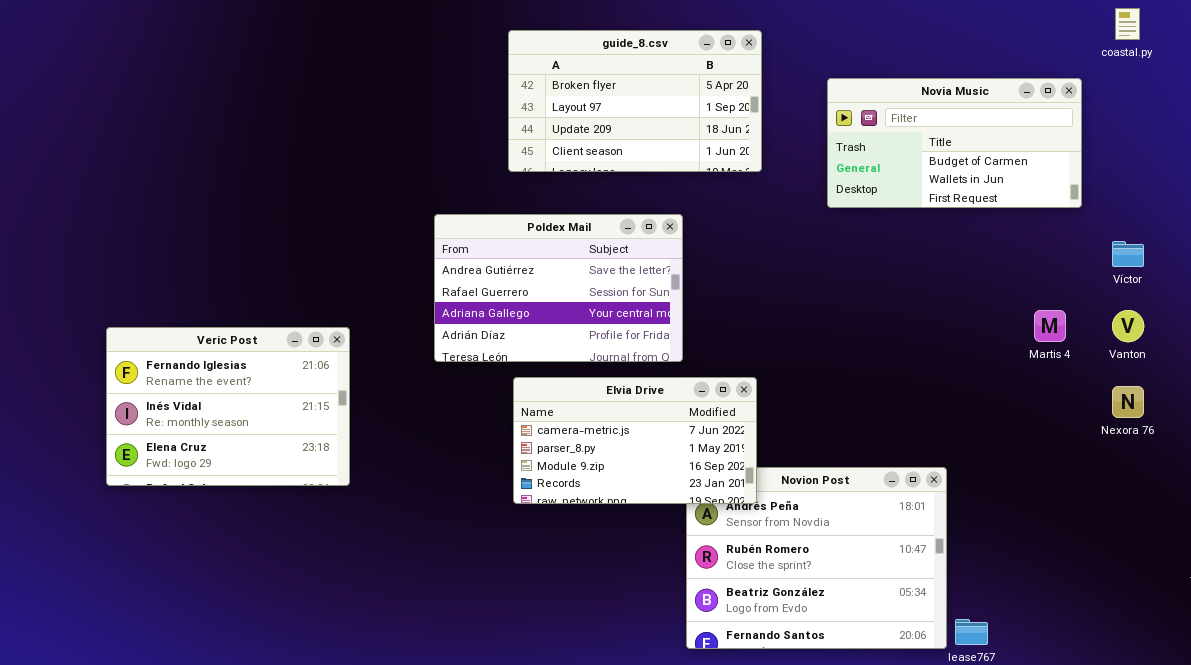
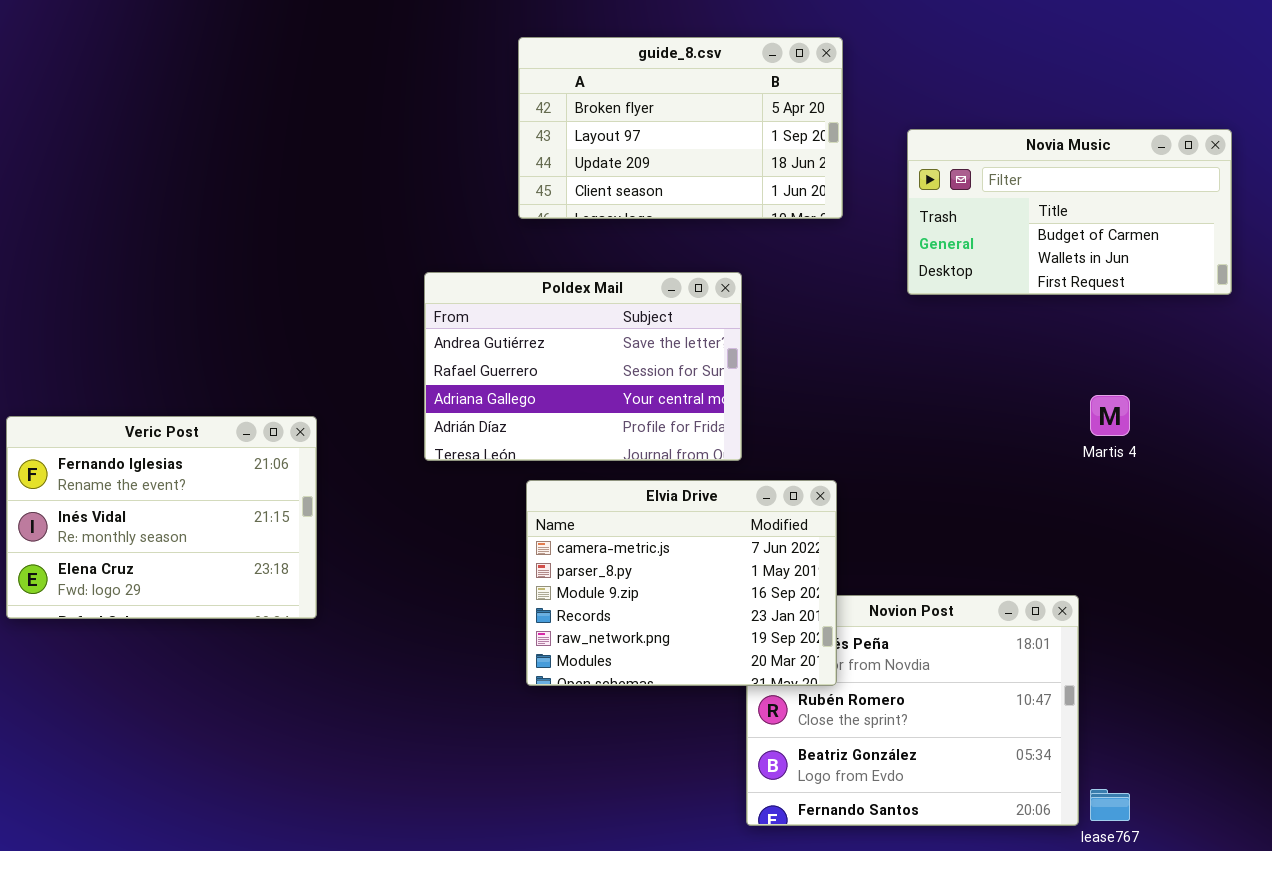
Novia Music: [827,78,1082,208] -> [907,129,1232,295], moved
Martis 4: [1034,310,1066,342] -> [1090,395,1130,436], moved
Elvia Drive: [513,377,757,504] -> [526,480,837,686], resized

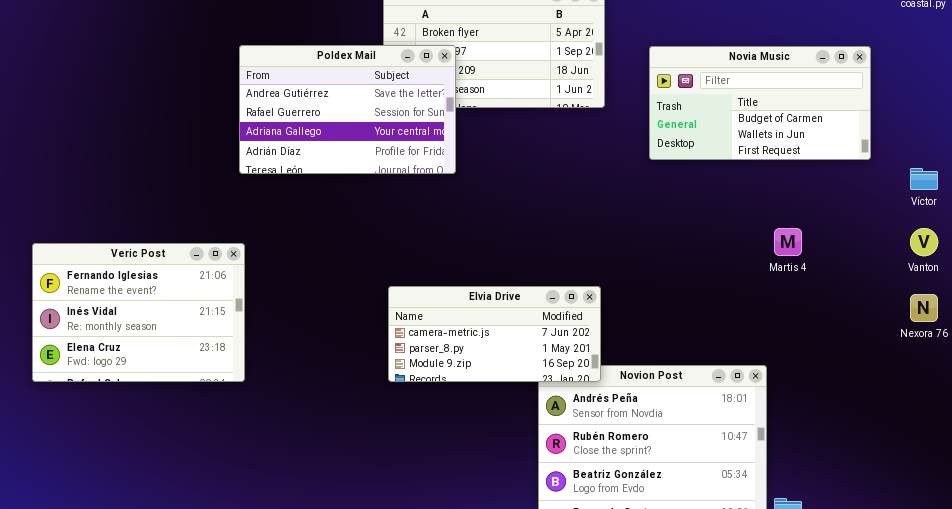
Poldex Mail: [424,272,742,461] -> [239,45,456,174], moved
Elvia Drive: [526,480,837,686] -> [388,286,601,382], resized

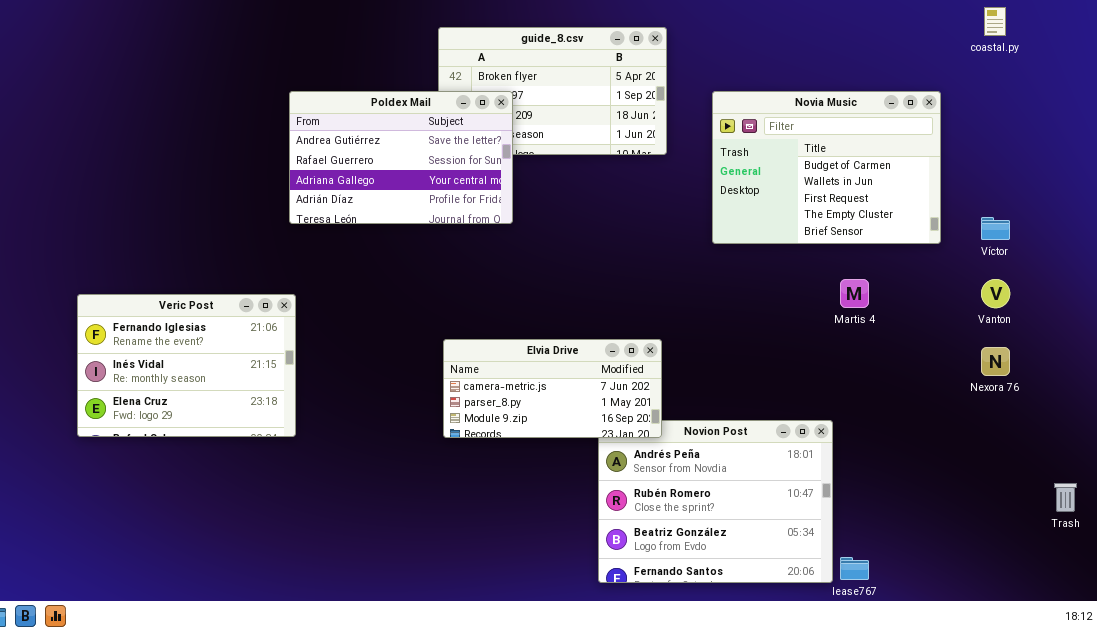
Novia Music: [649,46,871,160] -> [712,91,941,244], resized

